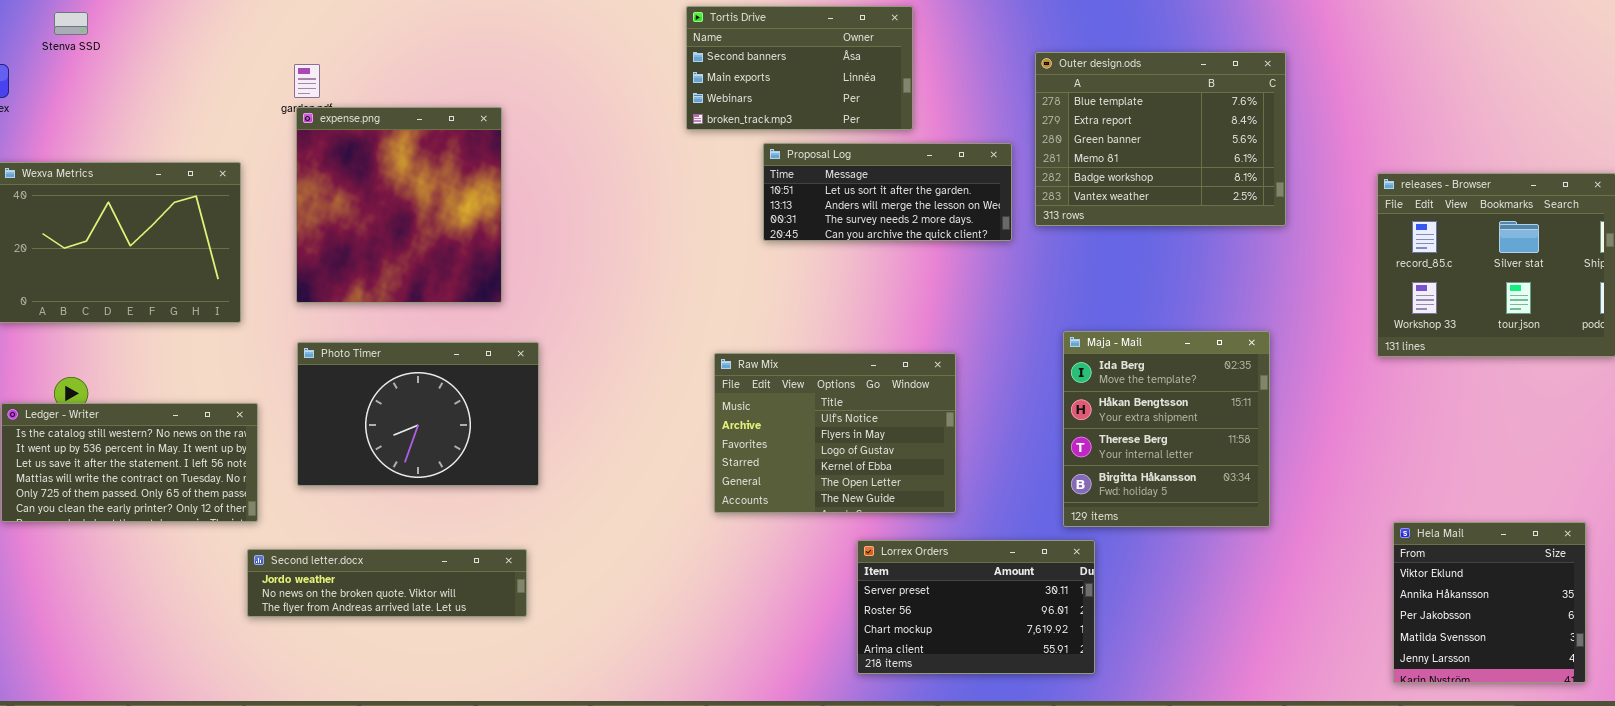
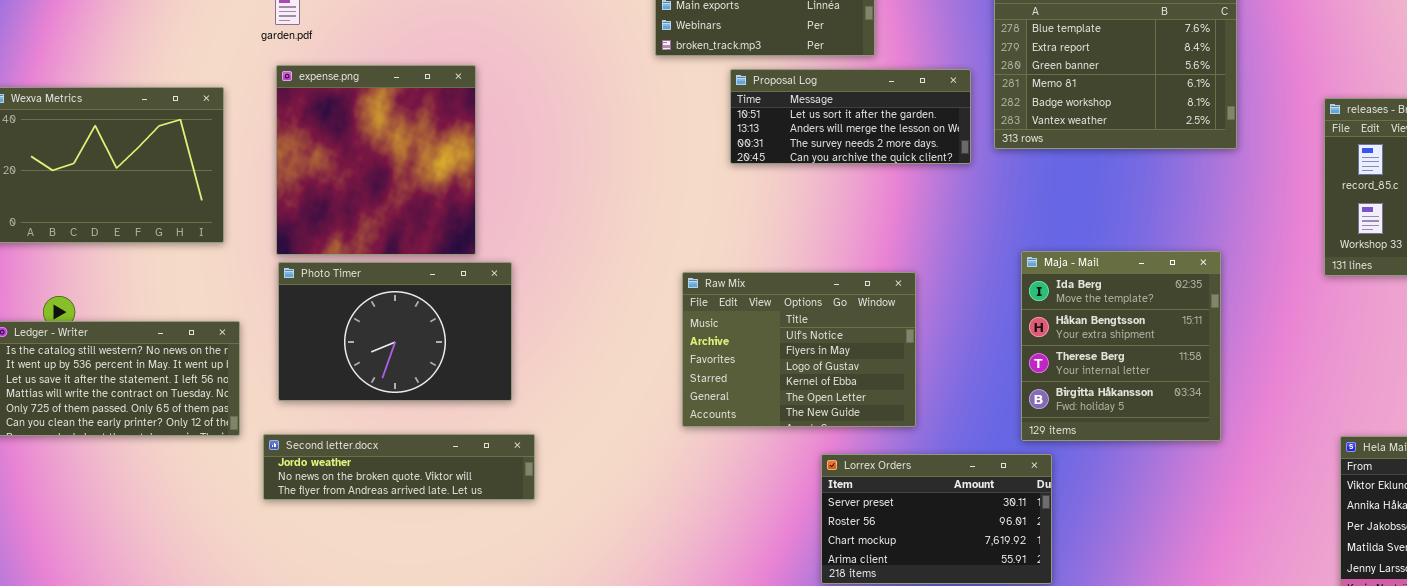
expense.png: [296,107,502,303] -> [276,65,476,255], moved
Second letter.docx: [247,549,527,617] -> [263,434,535,500], moved

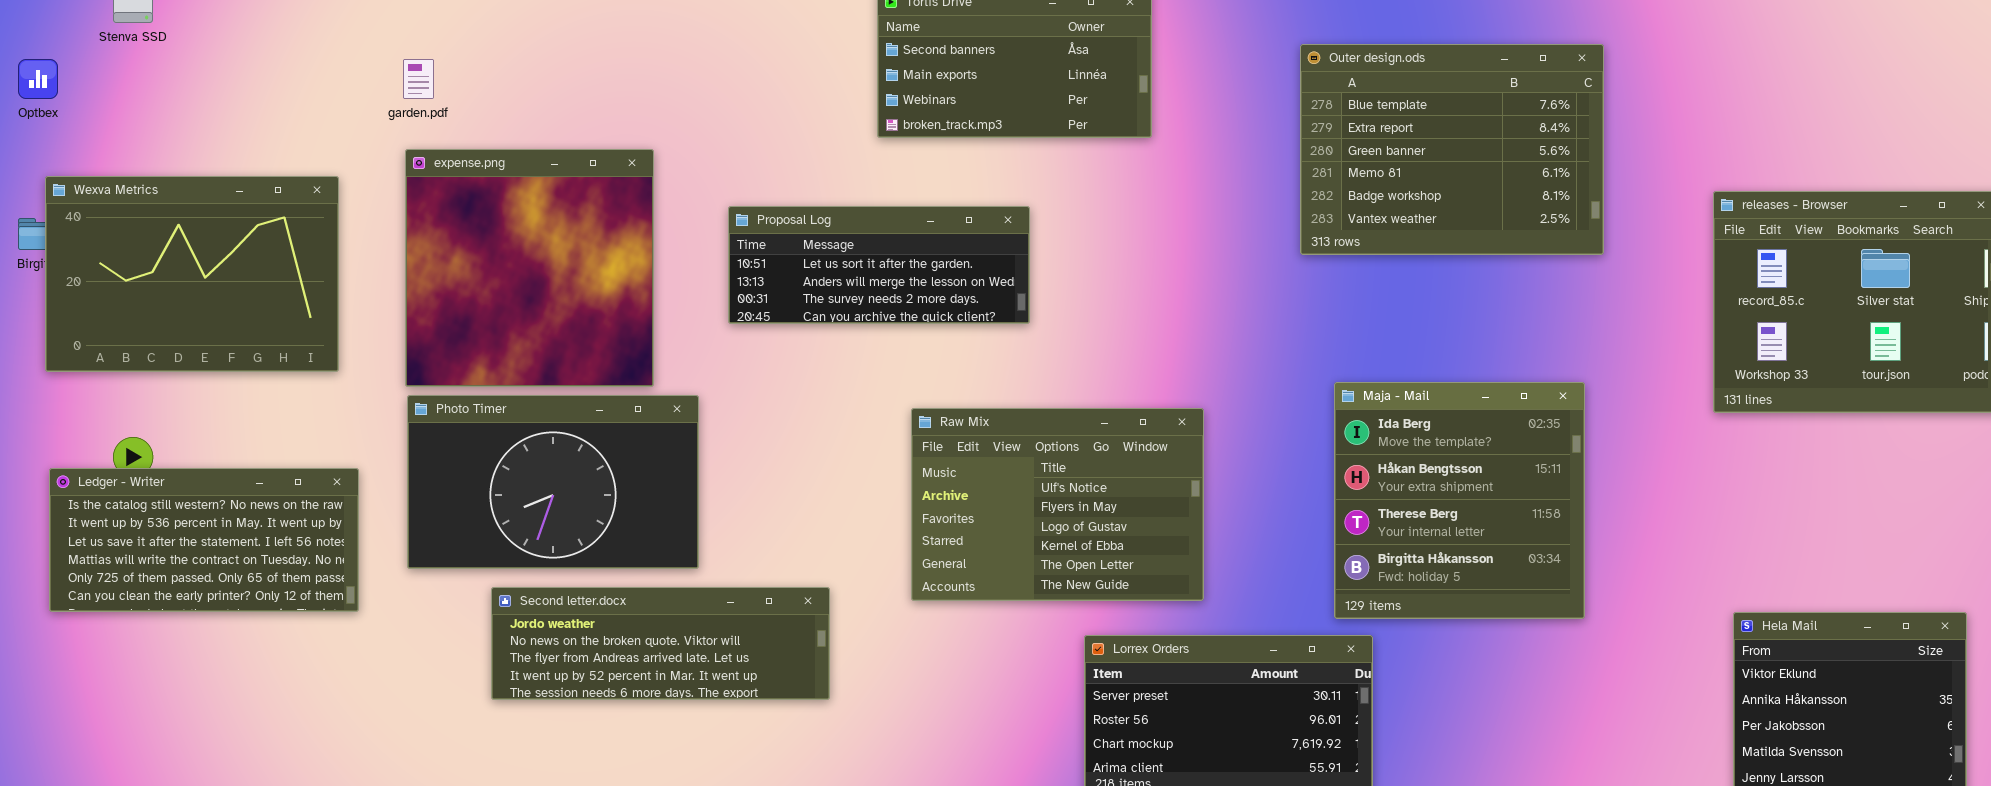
Proposal Log: [730,69,971,164] -> [728,206,1030,324], moved
Second letter.docx: [263,434,535,500] -> [491,587,830,700], moved, resized

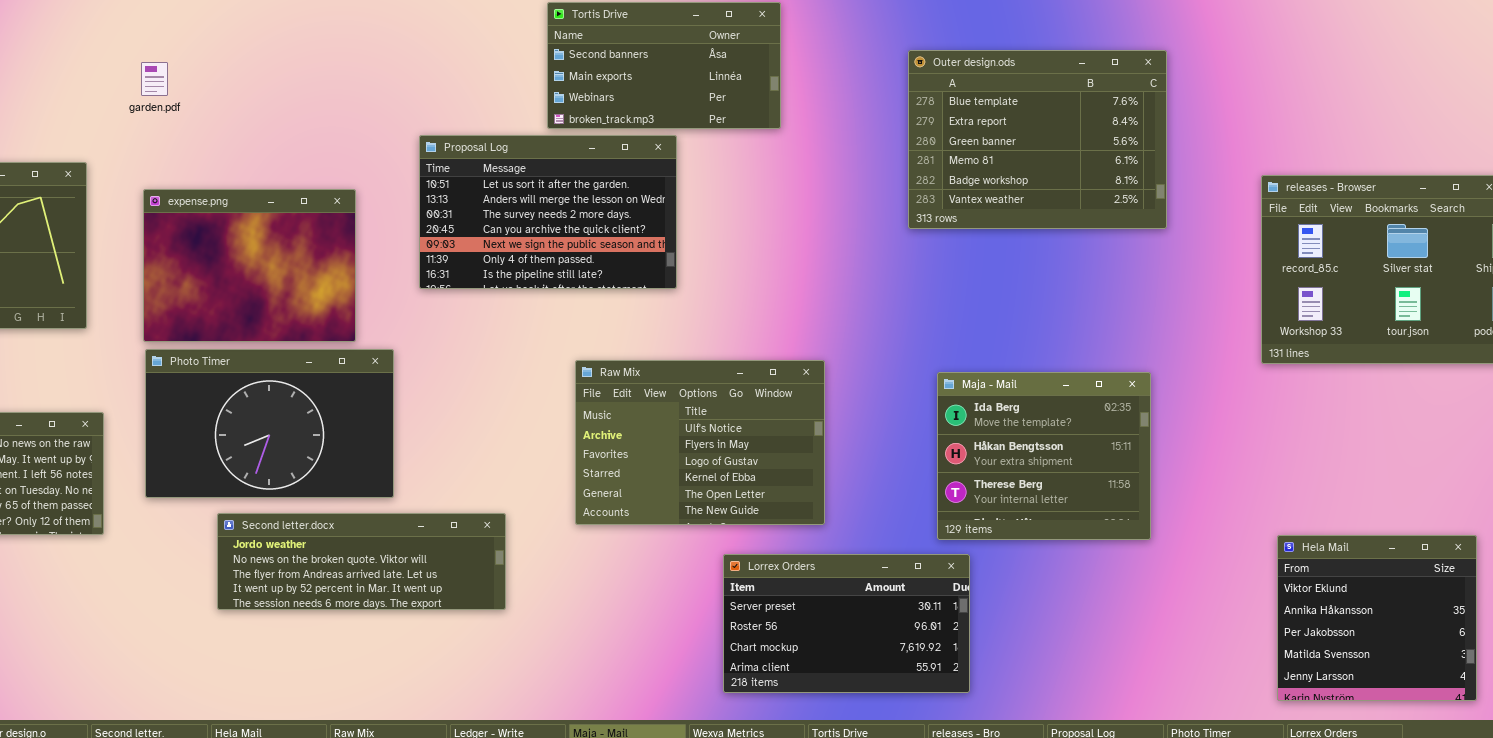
expense.png: [405,149,654,387] -> [143,189,356,342], resized
Proposal Log: [728,206,1030,324] -> [419,135,677,289], resized
Maja - Mail: [1334,382,1585,619] -> [937,372,1151,540], resized

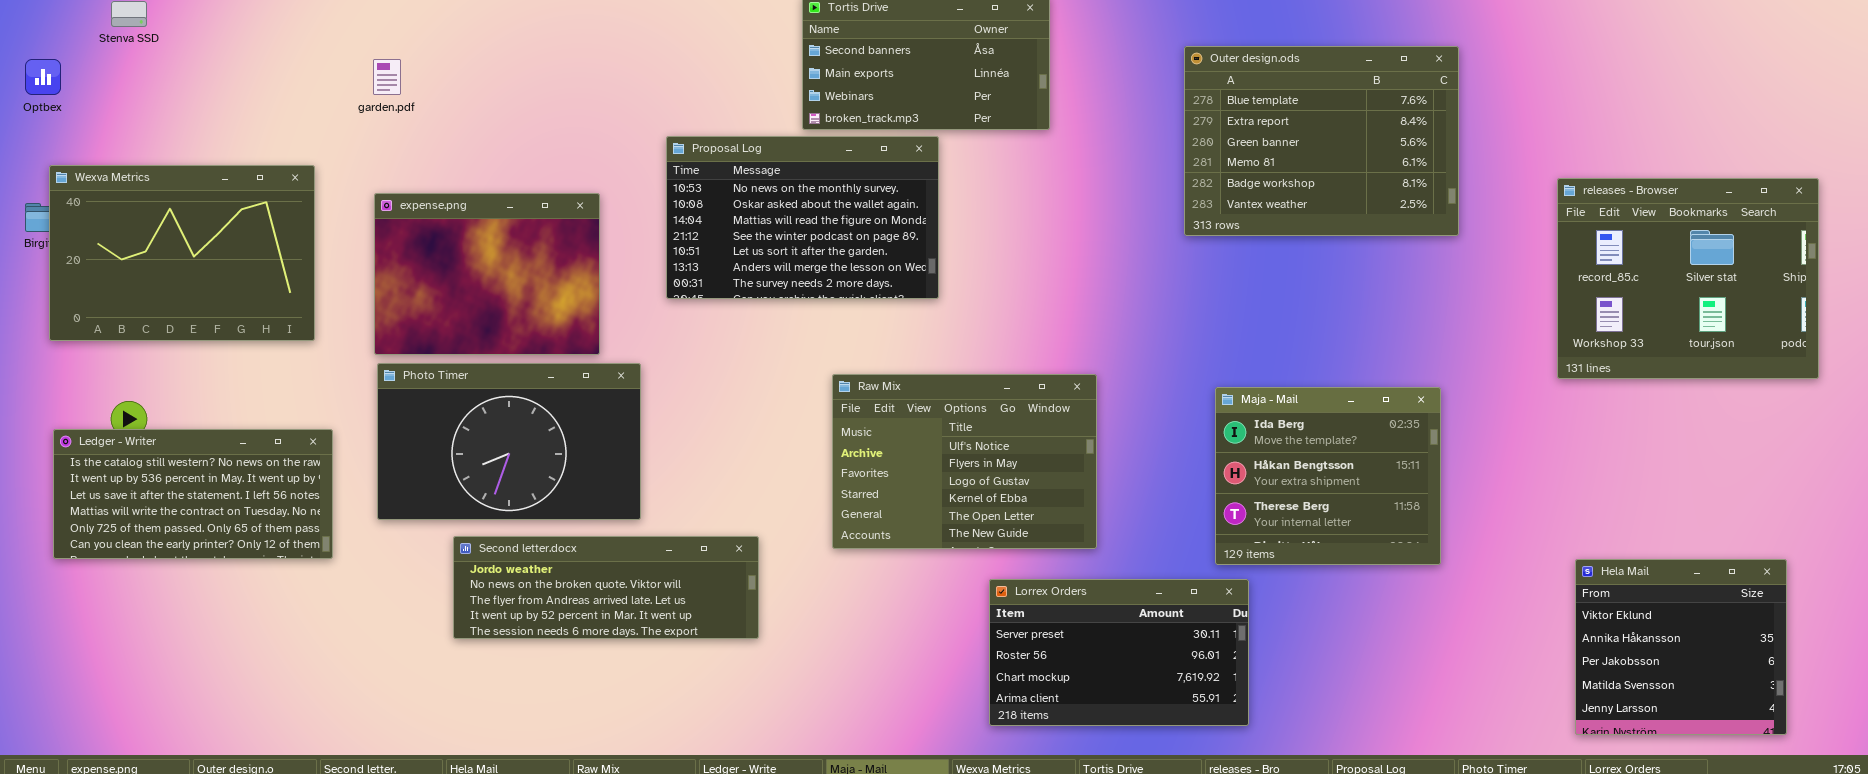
Proposal Log: [419,135,677,289] -> [666,136,939,299], scrolled up 4 rows

